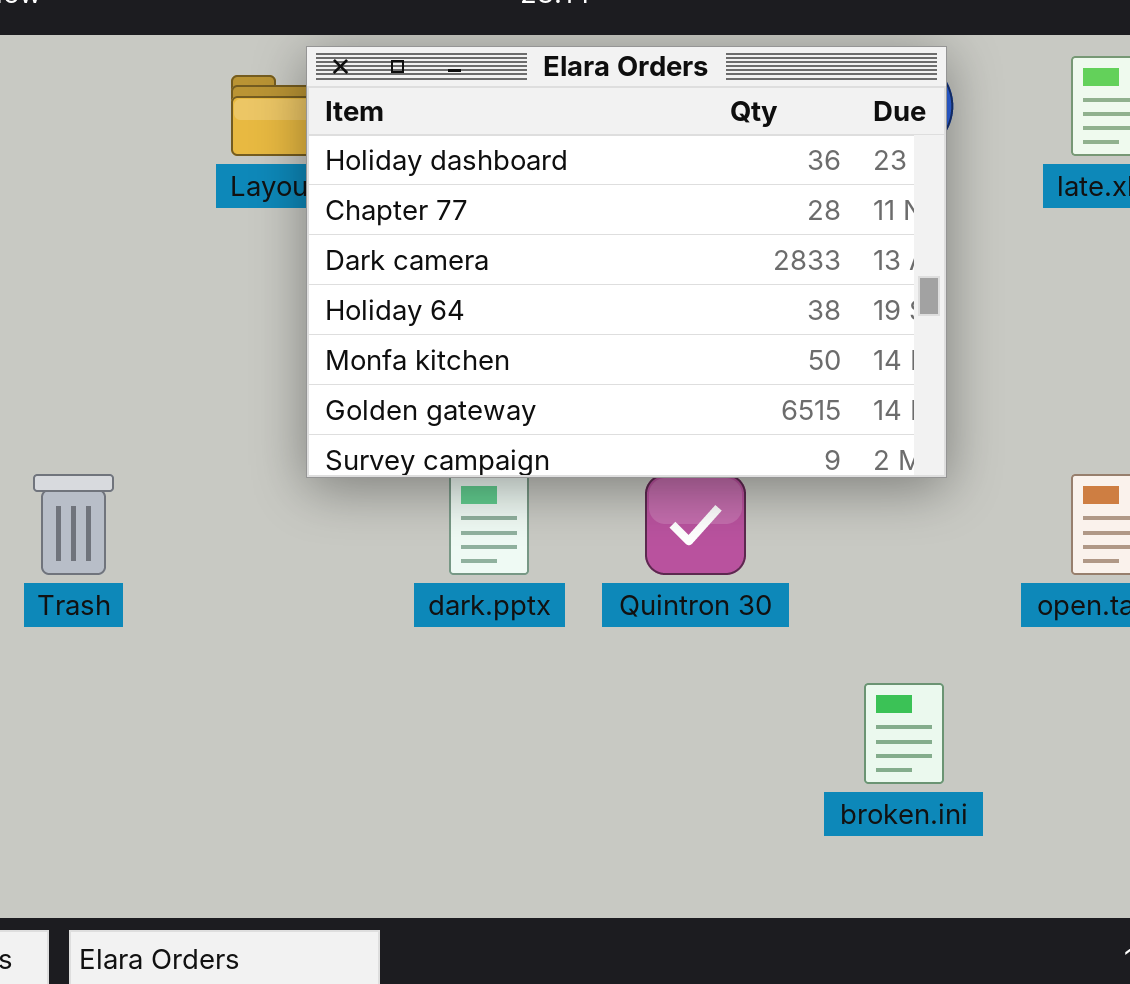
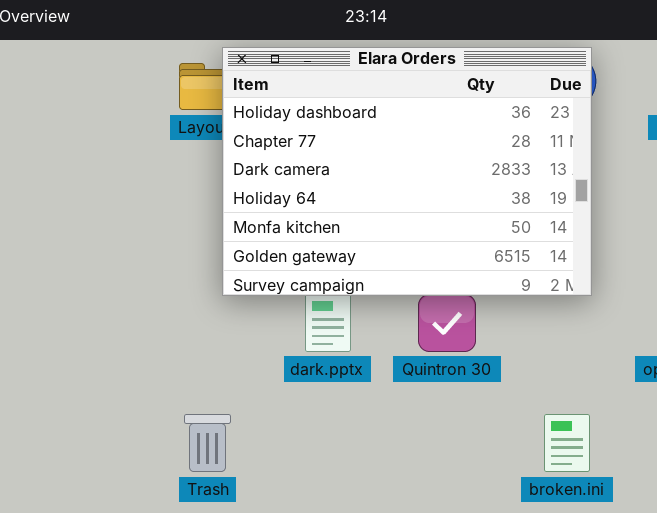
Trash: [33,474,114,575] -> [184,414,231,472], moved

